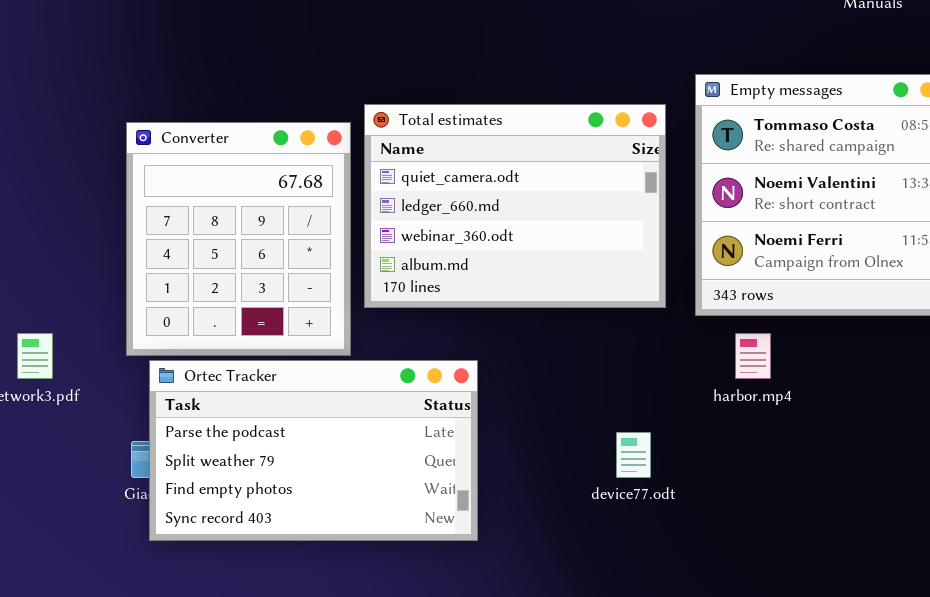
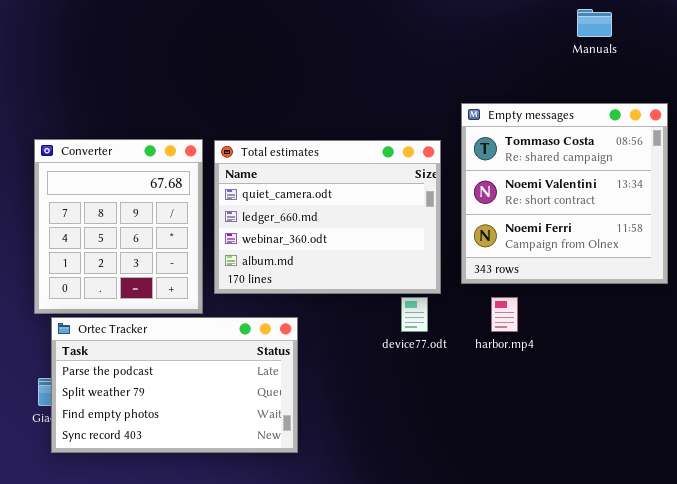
Total estimates: [364,104,666,308] -> [214,140,441,294], moved
device77.odt: [616,432,651,478] -> [401,297,428,332], moved

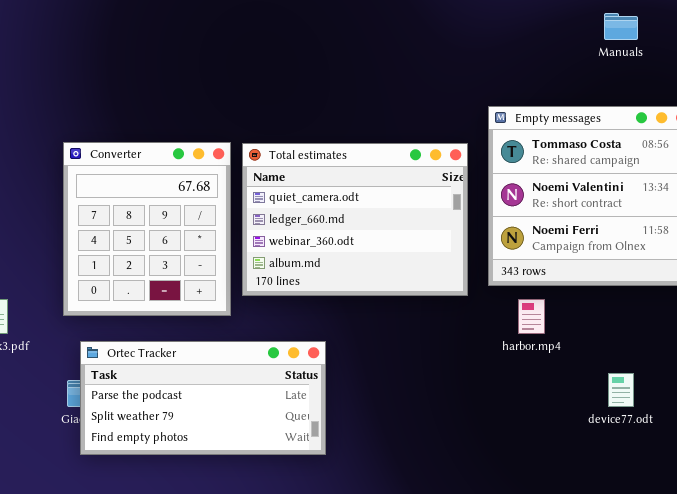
device77.odt: [401,297,428,332] -> [608,373,634,407], moved
Ortec Tracker: [51,317,298,453] -> [80,341,326,455], resized

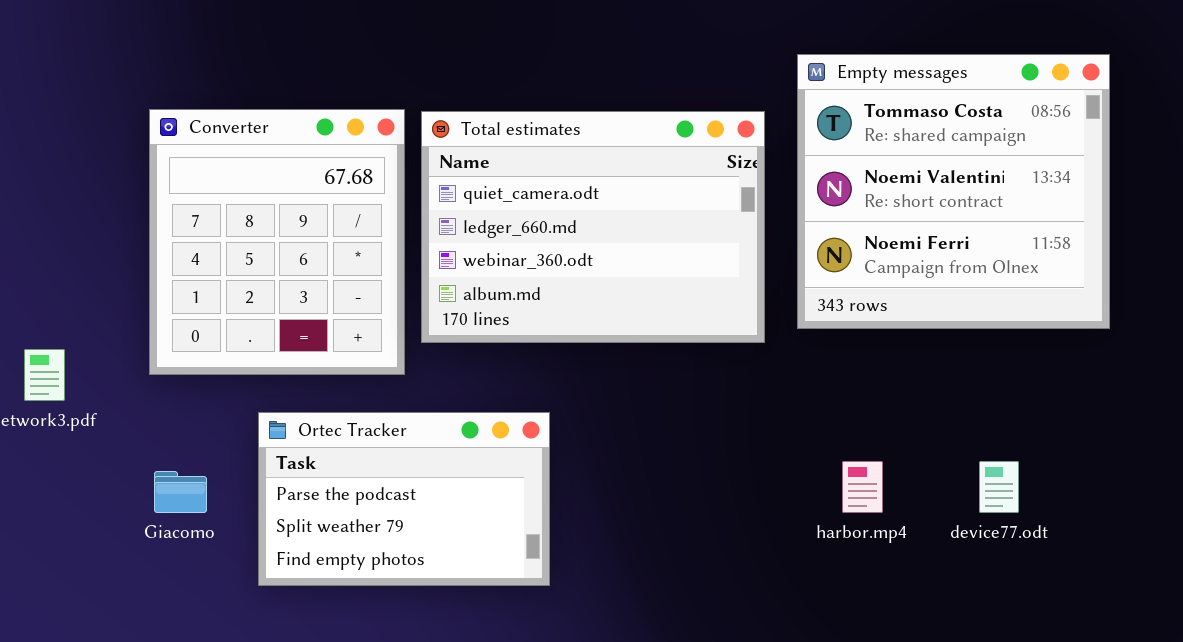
harbor.mp4: [518,299,545,334] -> [842,461,883,513], moved
Ortec Tracker: [80,341,326,455] -> [258,412,550,586], resized

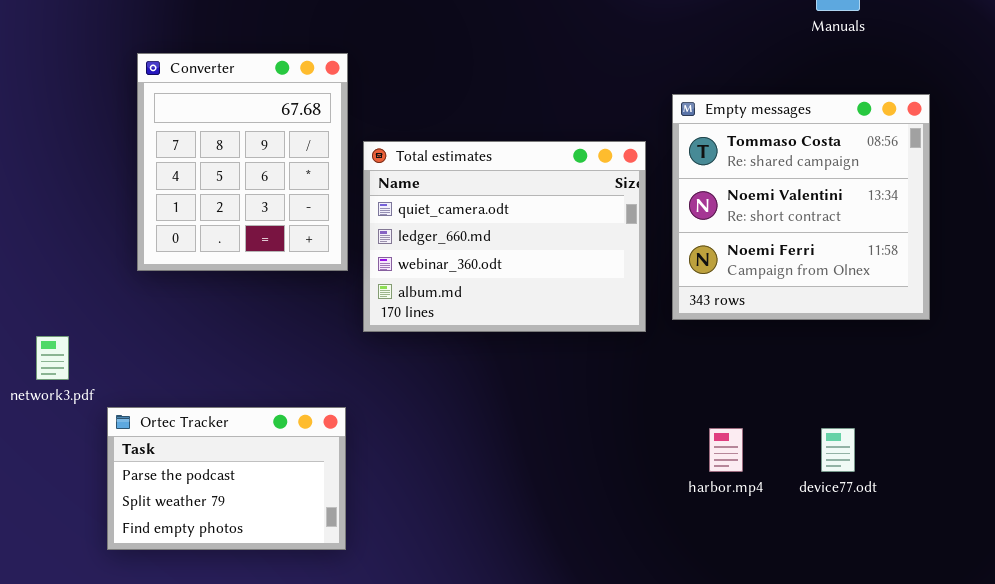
Converter: [149,109,405,375] -> [137,53,348,271], moved
Ortec Tracker: [258,412,550,586] -> [107,407,346,550], moved

